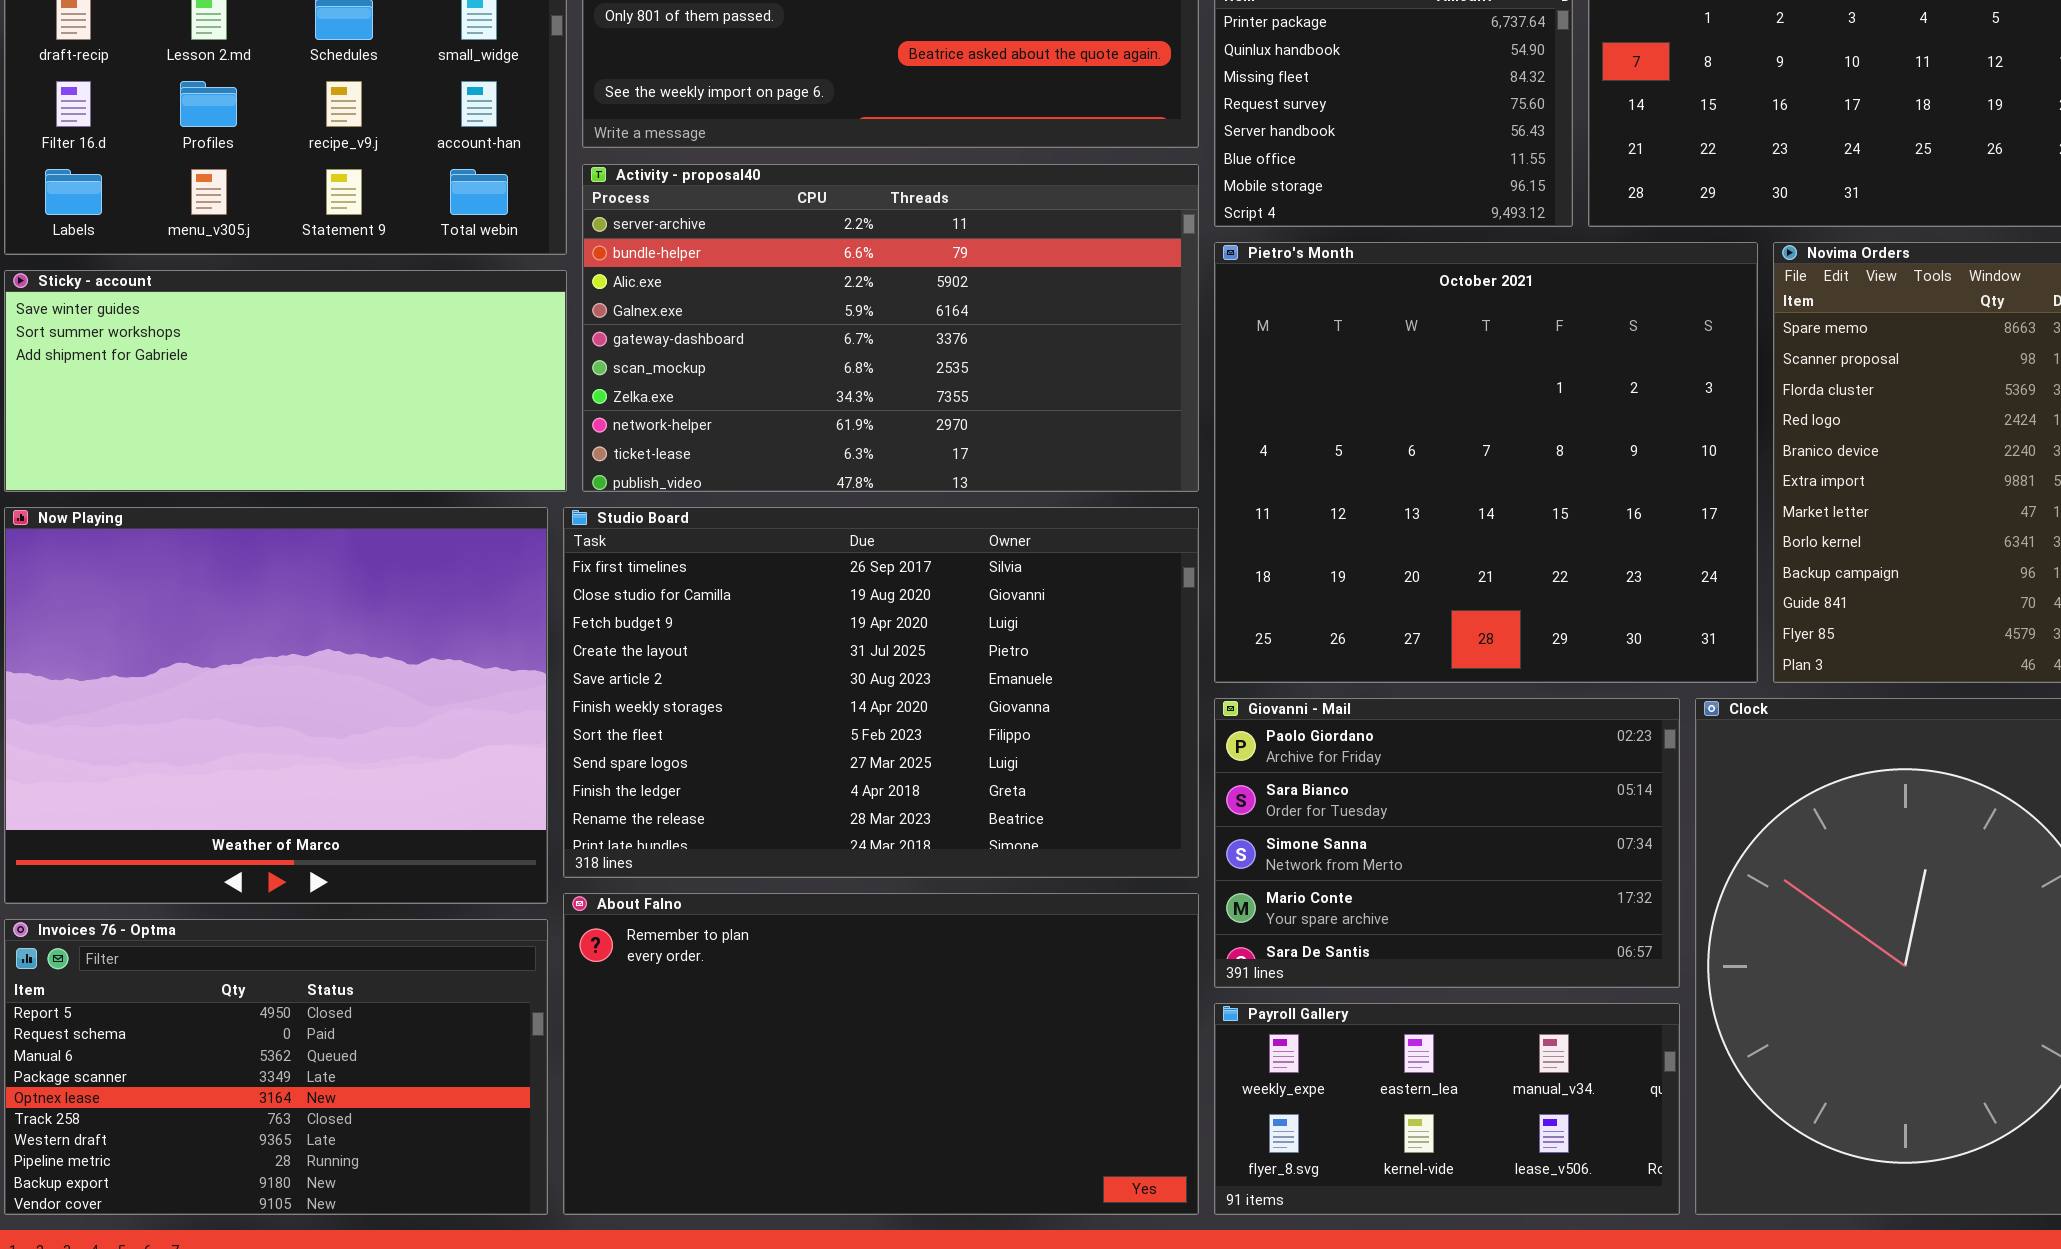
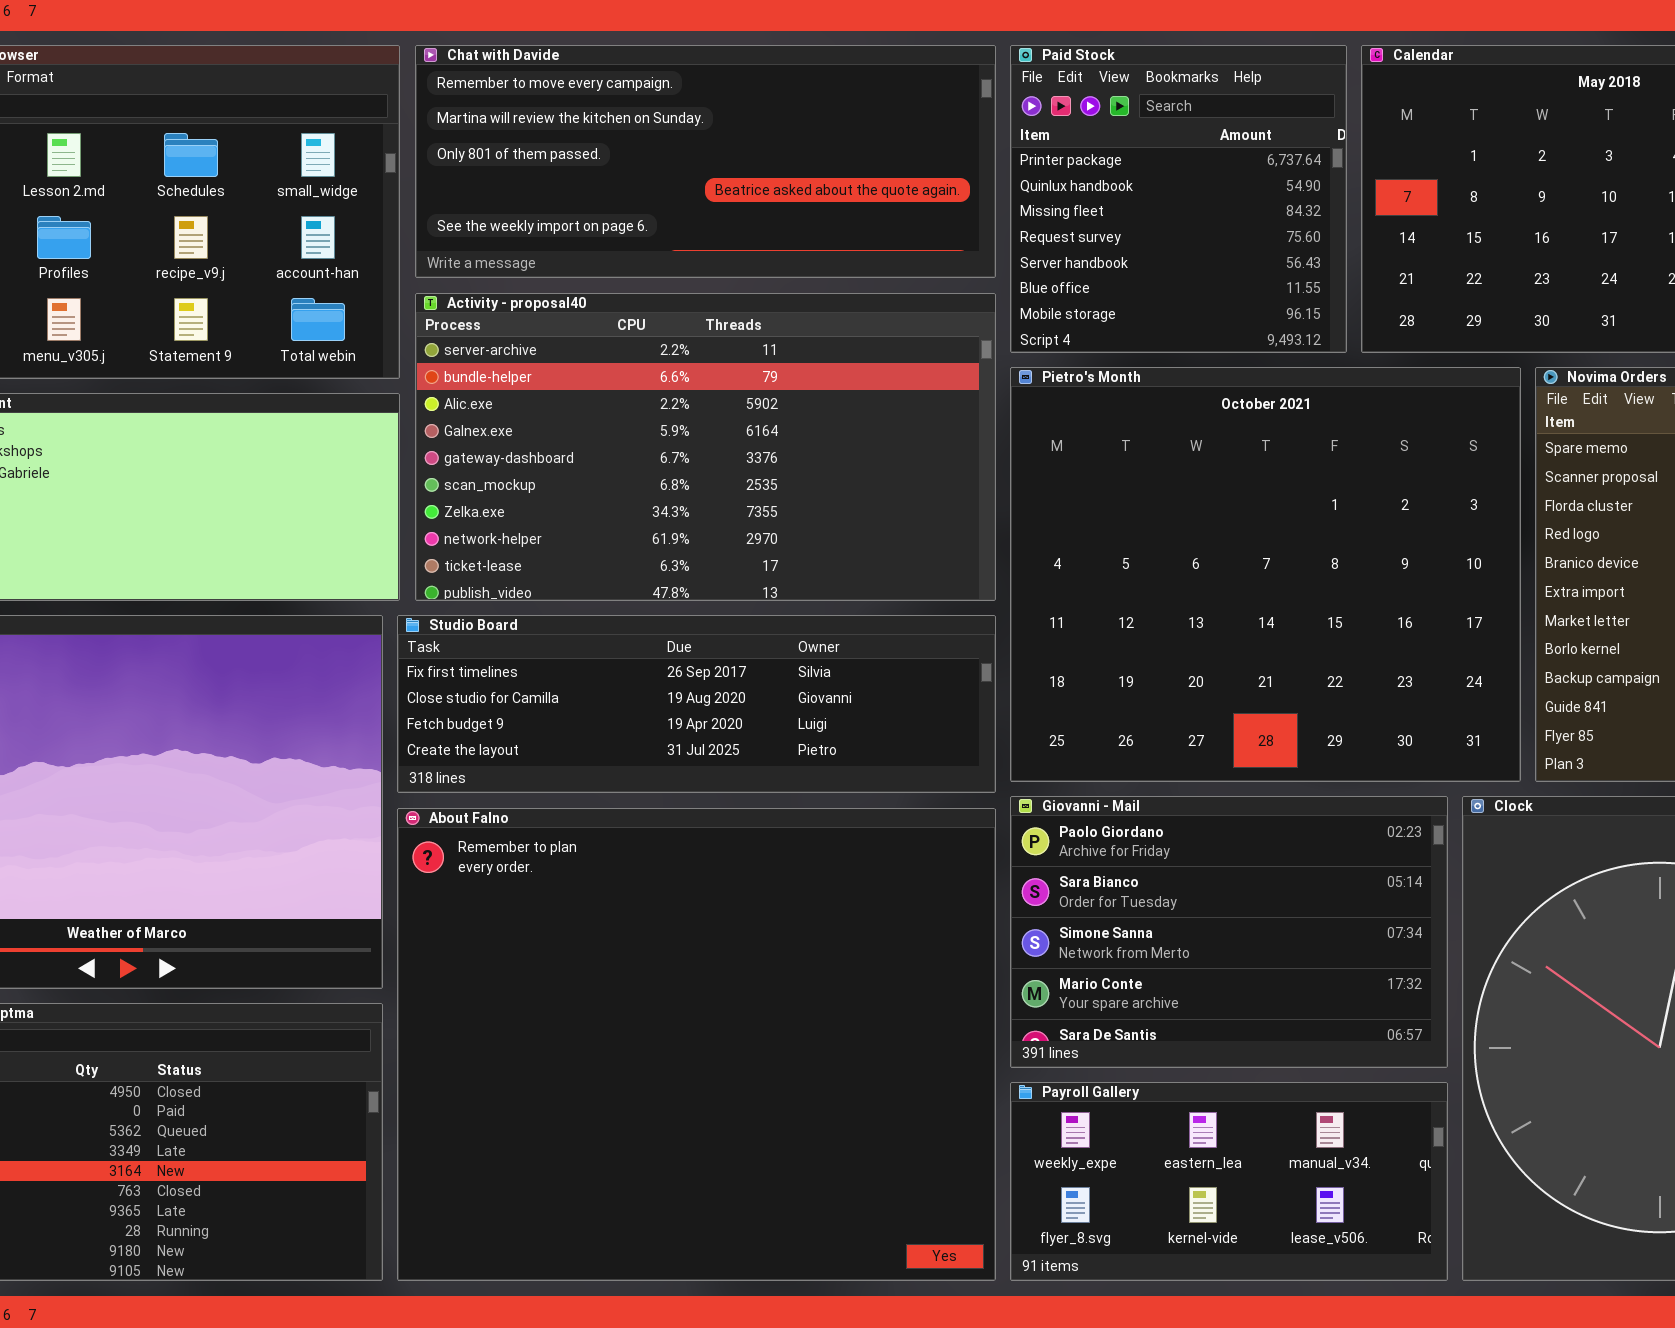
Studio Board: [563,507,1199,878] -> [397,615,996,793], resized
About Falno: [563,893,1199,1215] -> [397,808,996,1281], resized

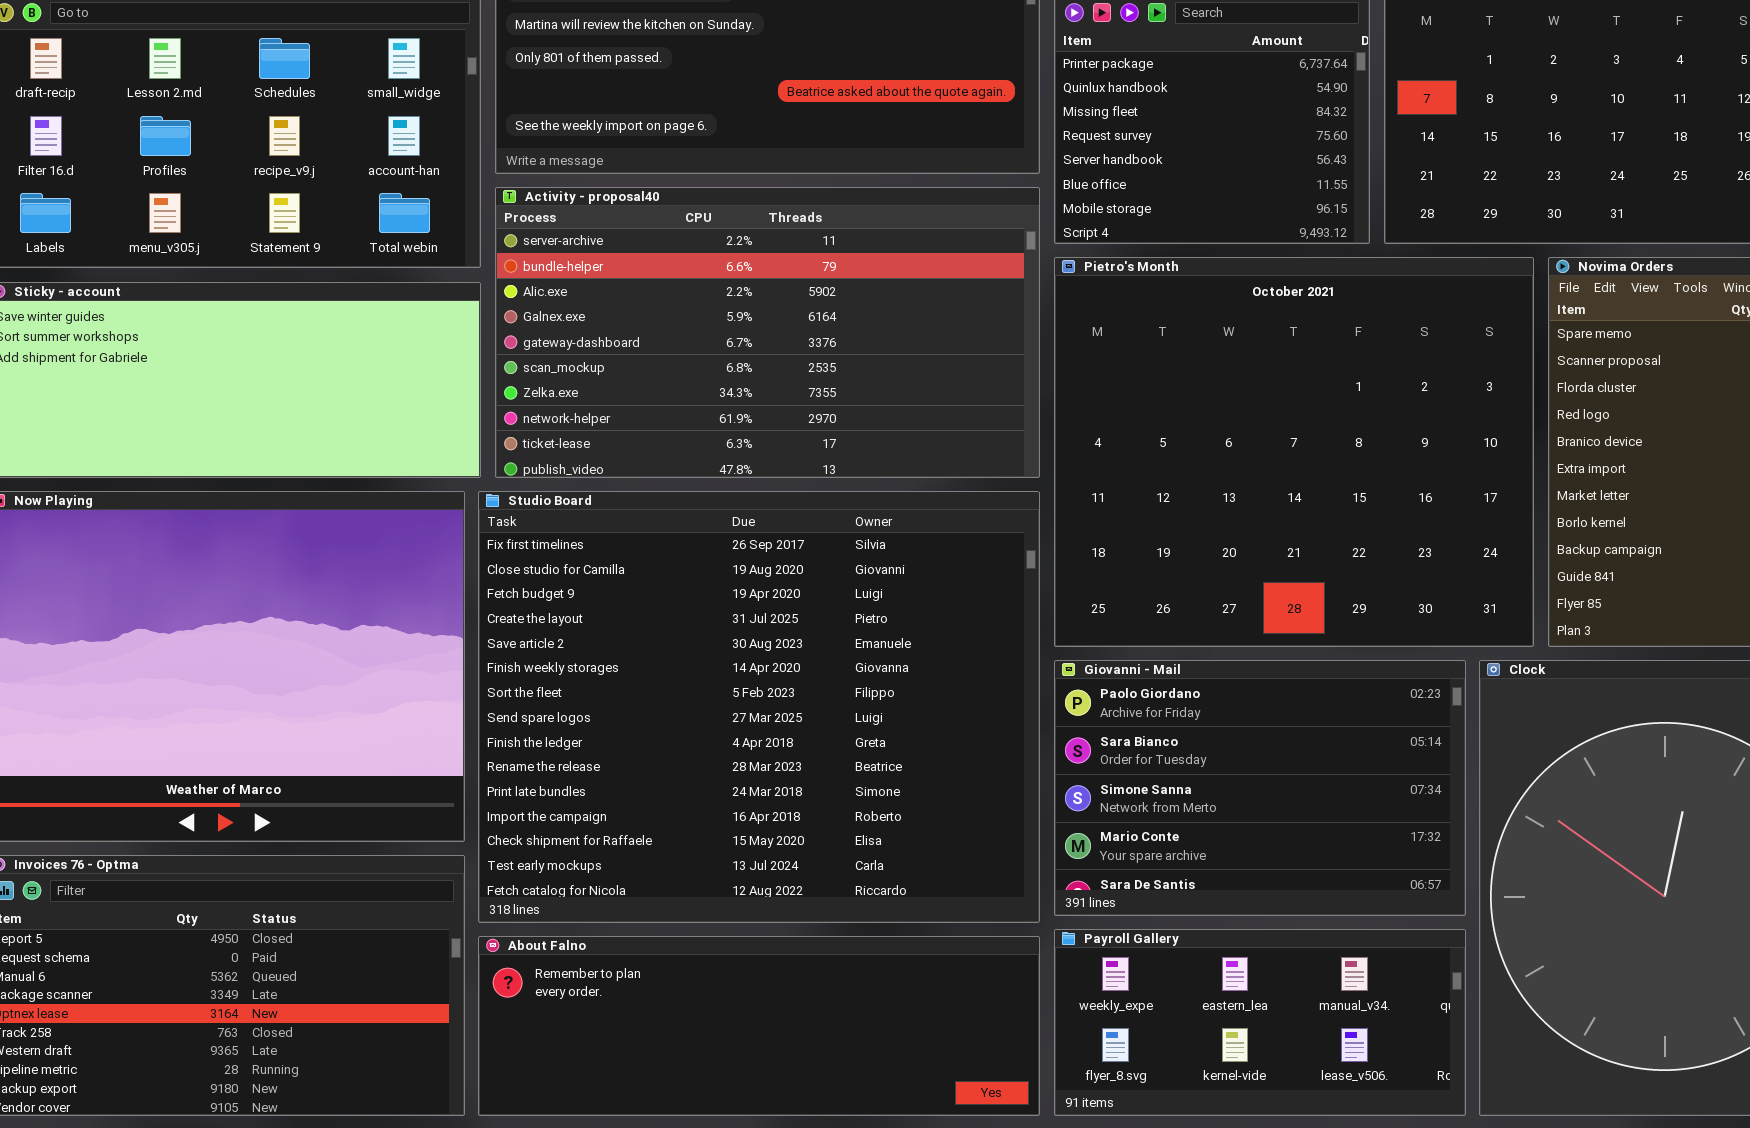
Studio Board: [397,615,996,793] -> [478,491,1040,923], resized
About Falno: [397,808,996,1281] -> [478,936,1040,1116], resized

